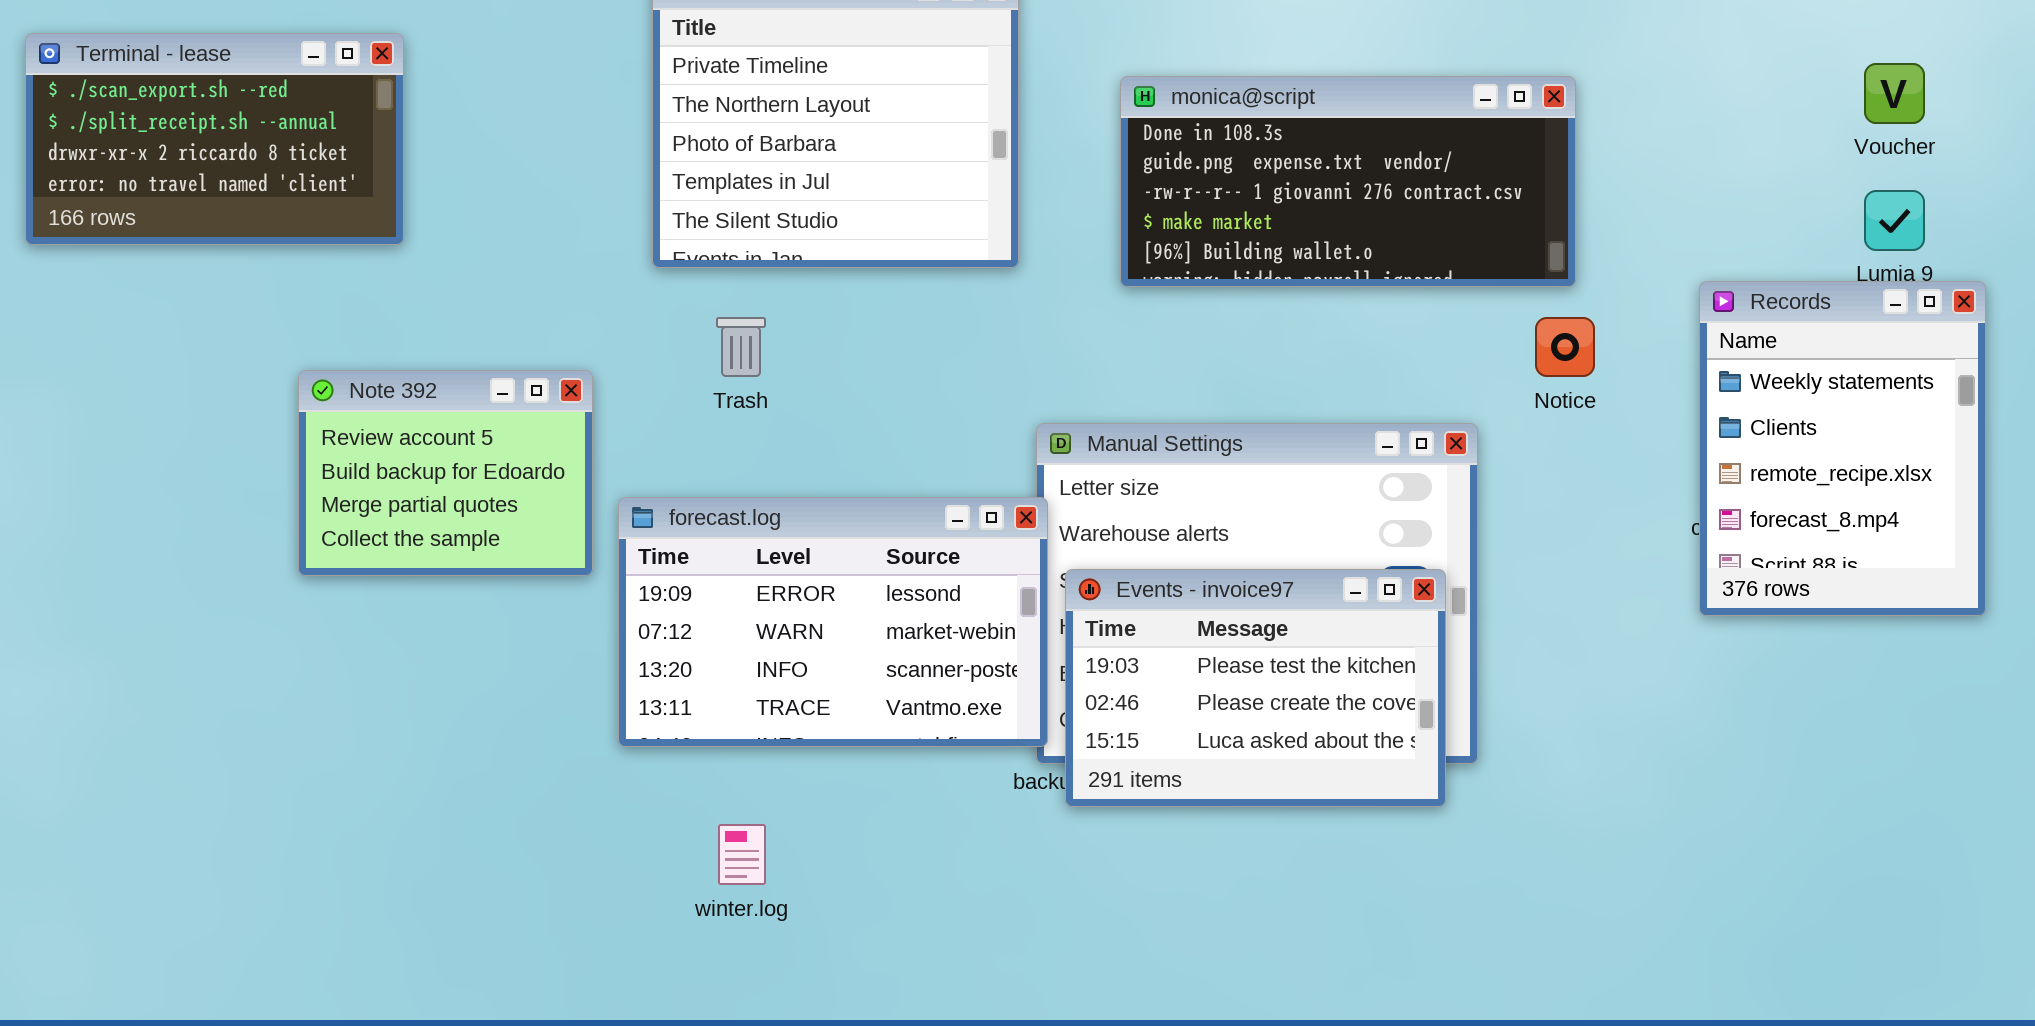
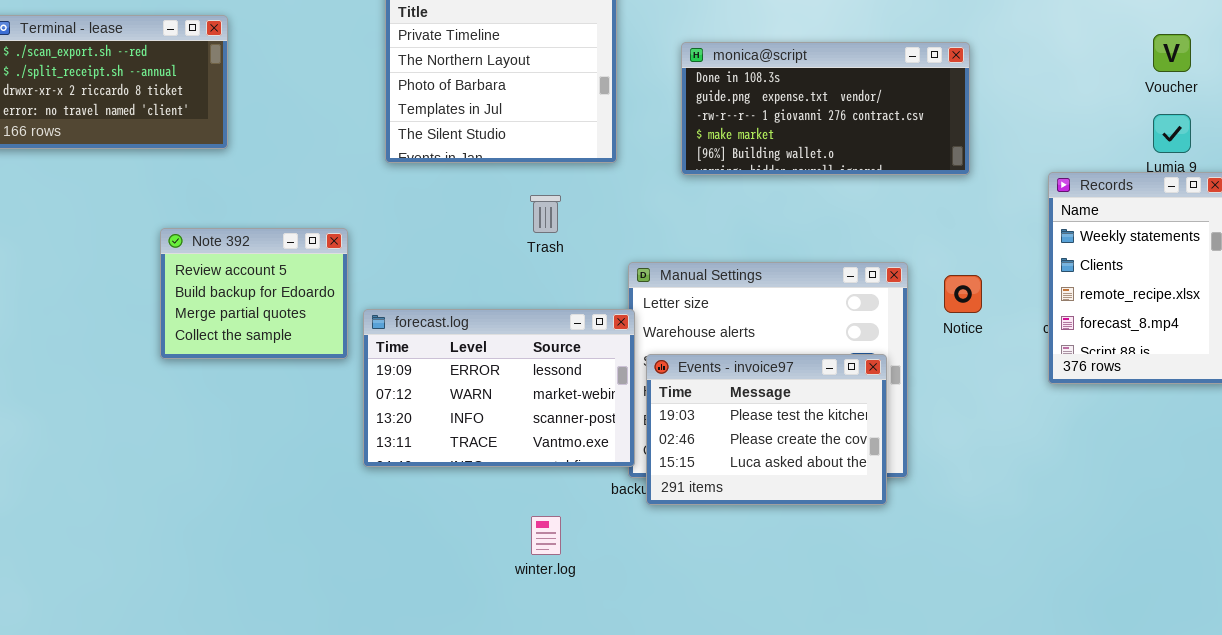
Trash: [716,317,766,377] -> [530,195,561,233], moved
Notice: [1535,317,1595,377] -> [944,275,982,313], moved
winter.log: [718,824,766,885] -> [531,516,561,555], moved

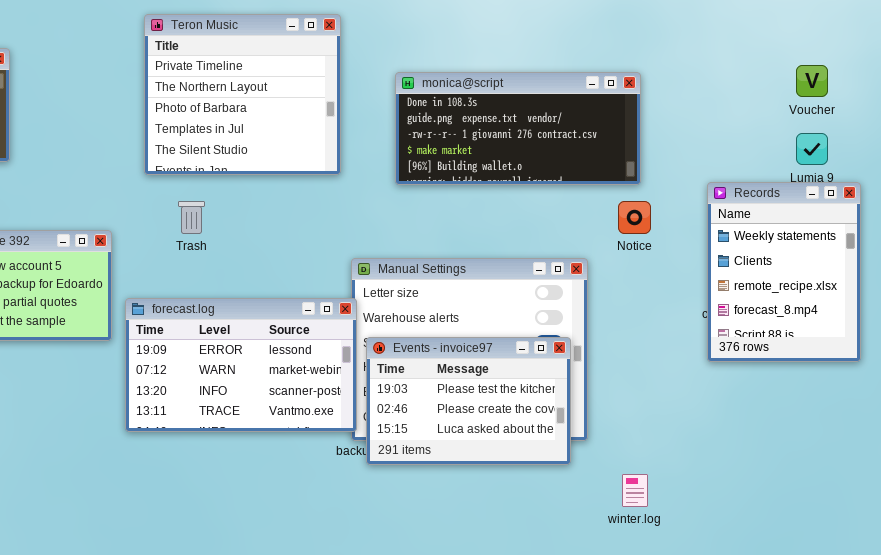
Trash: [530,195,561,233] -> [178,201,205,234], moved
Notice: [944,275,982,313] -> [618,201,651,234], moved
winter.log: [531,516,561,555] -> [622,474,648,507], moved

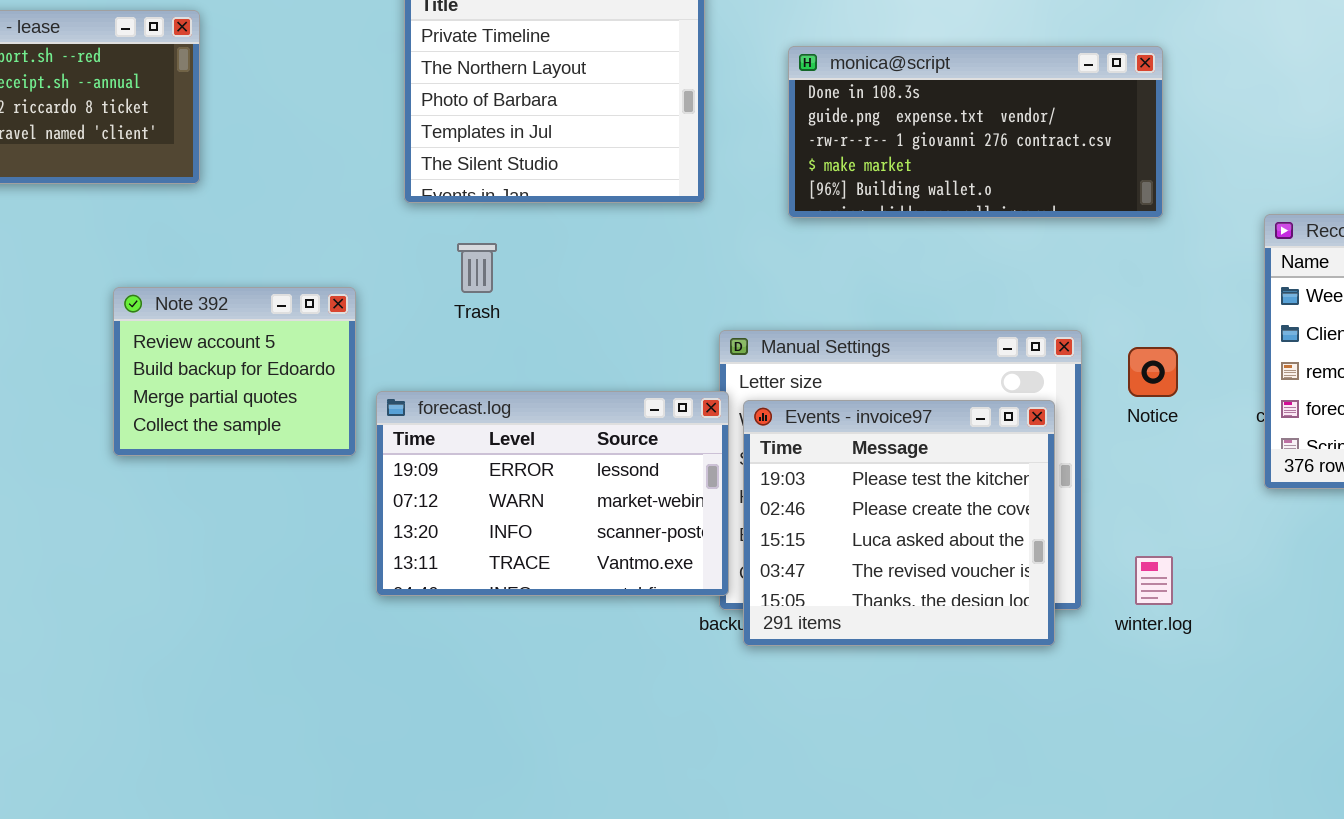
Notice: [618,201,651,234] -> [1128,347,1178,397], moved
Events - invoice97: [366,337,571,465] -> [743,400,1055,646], resized
winter.log: [622,474,648,507] -> [1135,556,1173,605], moved

